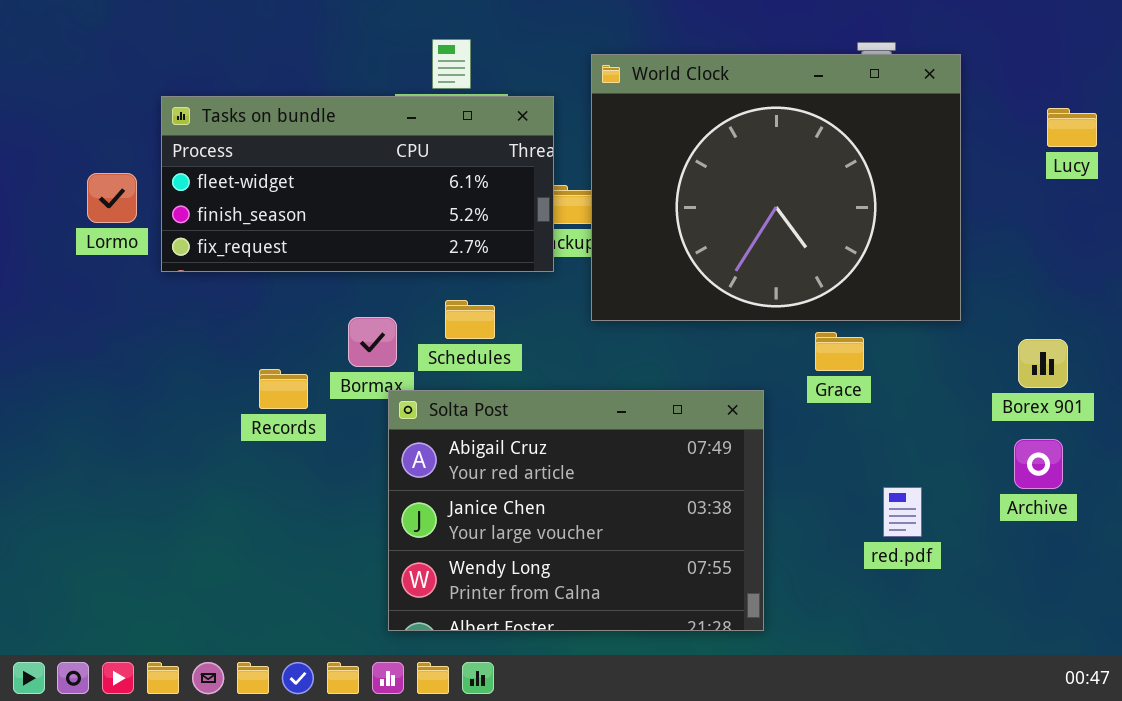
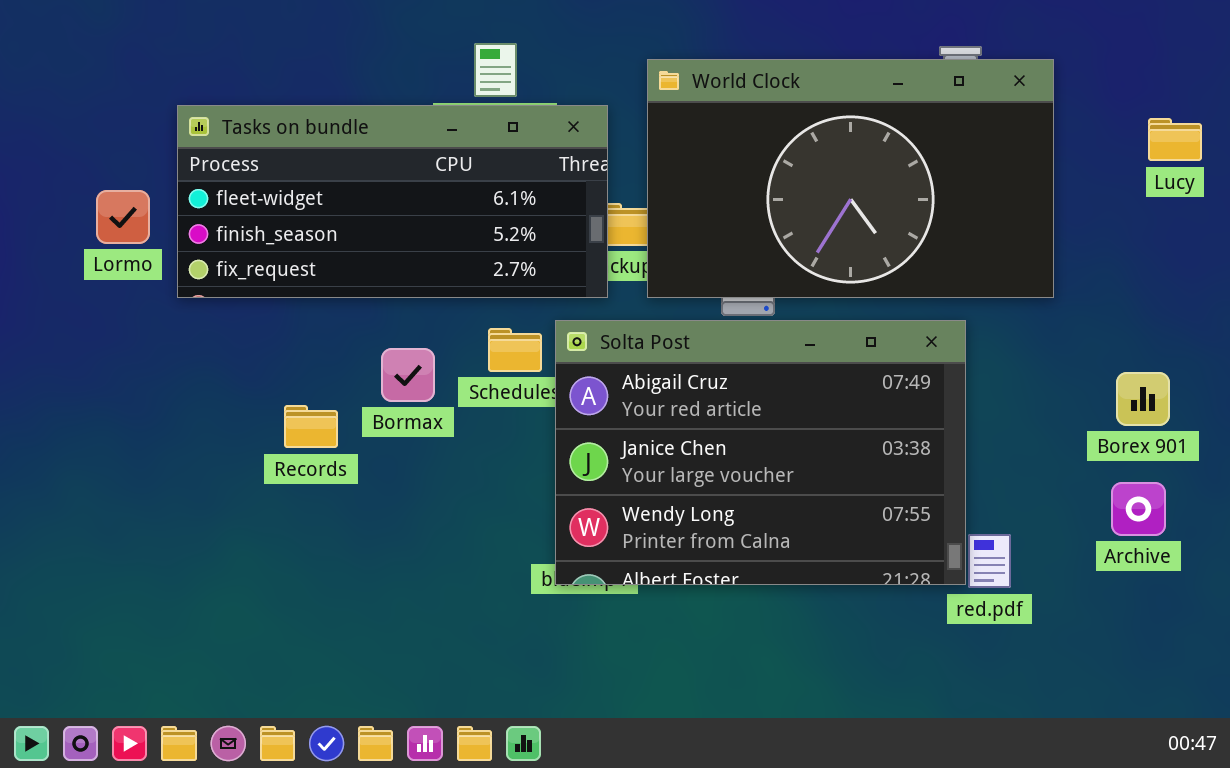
World Clock: [591,54,961,321] -> [647,59,1054,298], resized
Solta Post: [388,390,764,631] -> [555,320,966,585], moved

